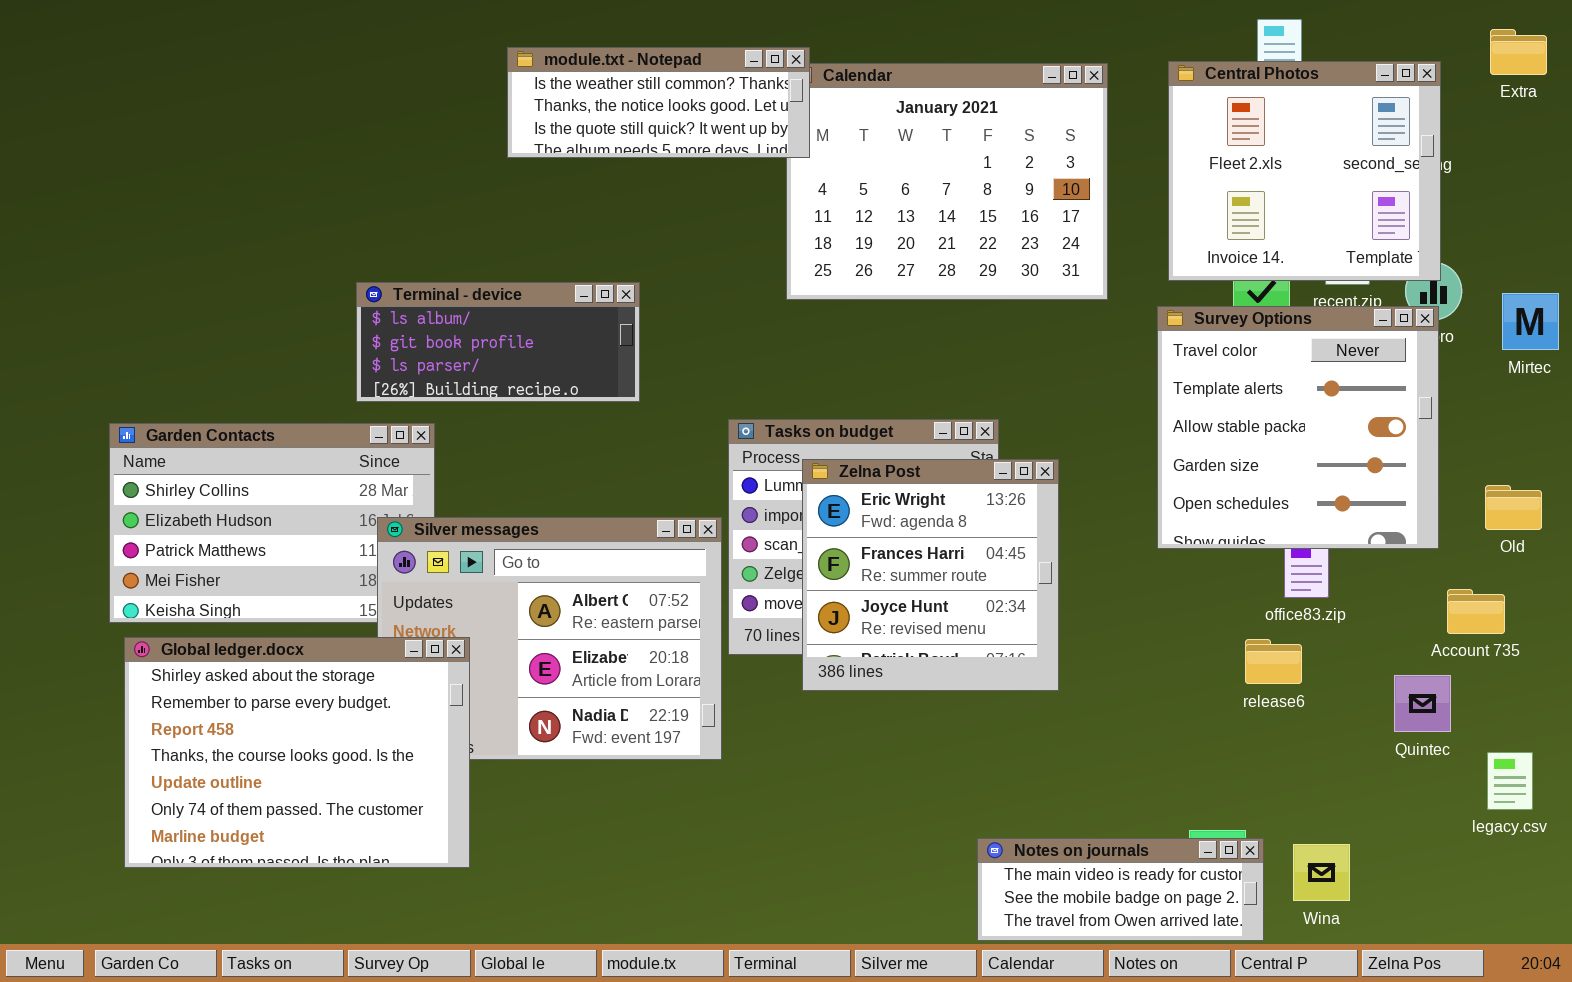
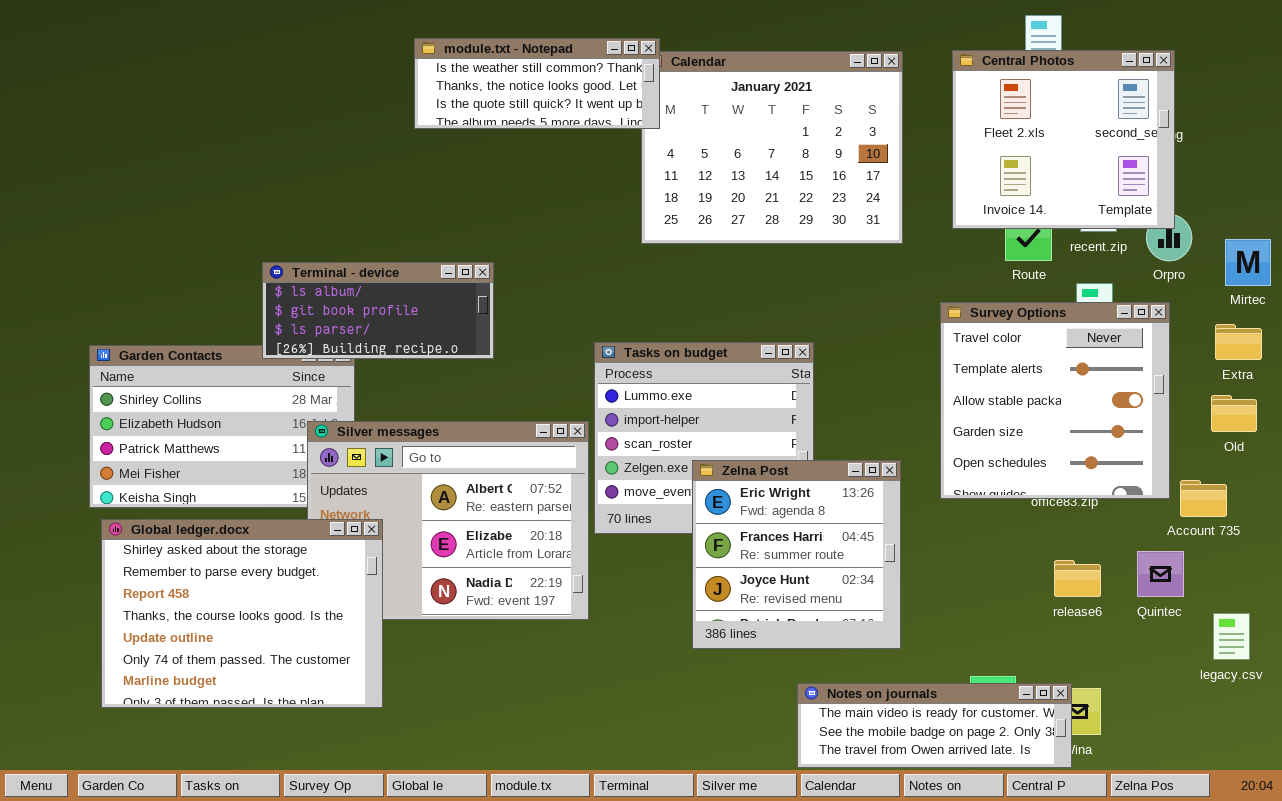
Extra: [1490,29,1547,75] -> [1215,324,1262,360], moved
Terminal - device: [356,282,640,402] -> [262,262,494,359], moved
Survey Options: [1157,306,1439,549] -> [940,302,1170,499], moved
Zelna Post: [802,459,1059,691] -> [692,460,901,649], moved
release6: [1245,639,1302,684] -> [1054,560,1101,597], moved
Notes on journals: [977,838,1264,941] -> [797,683,1072,768], resized

